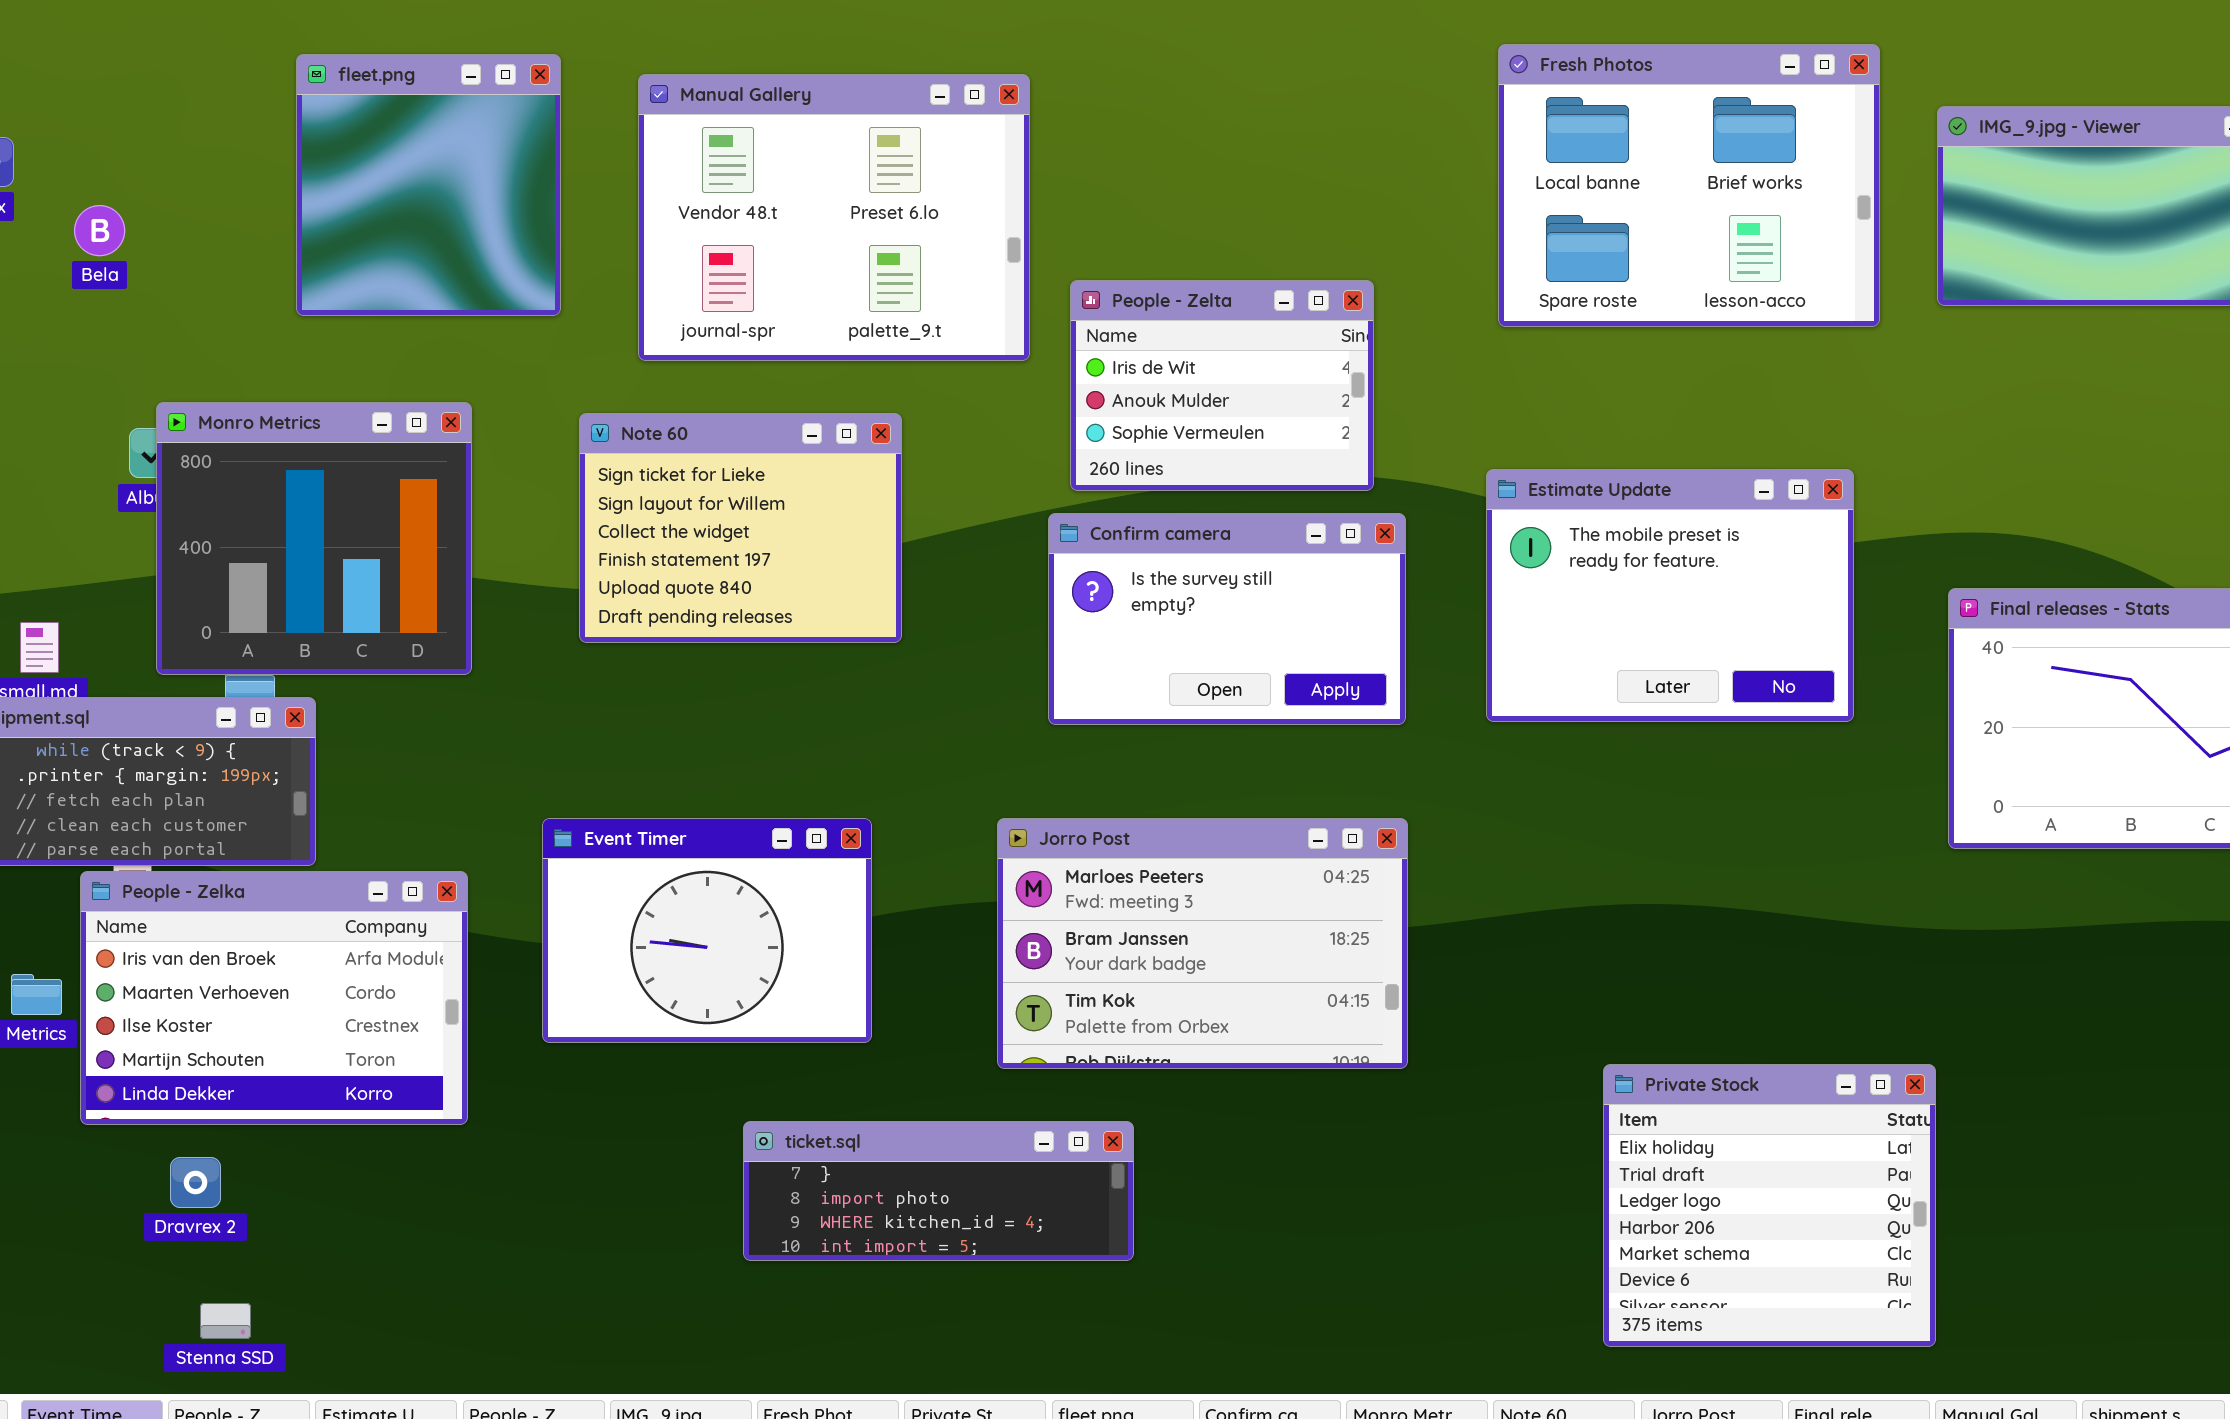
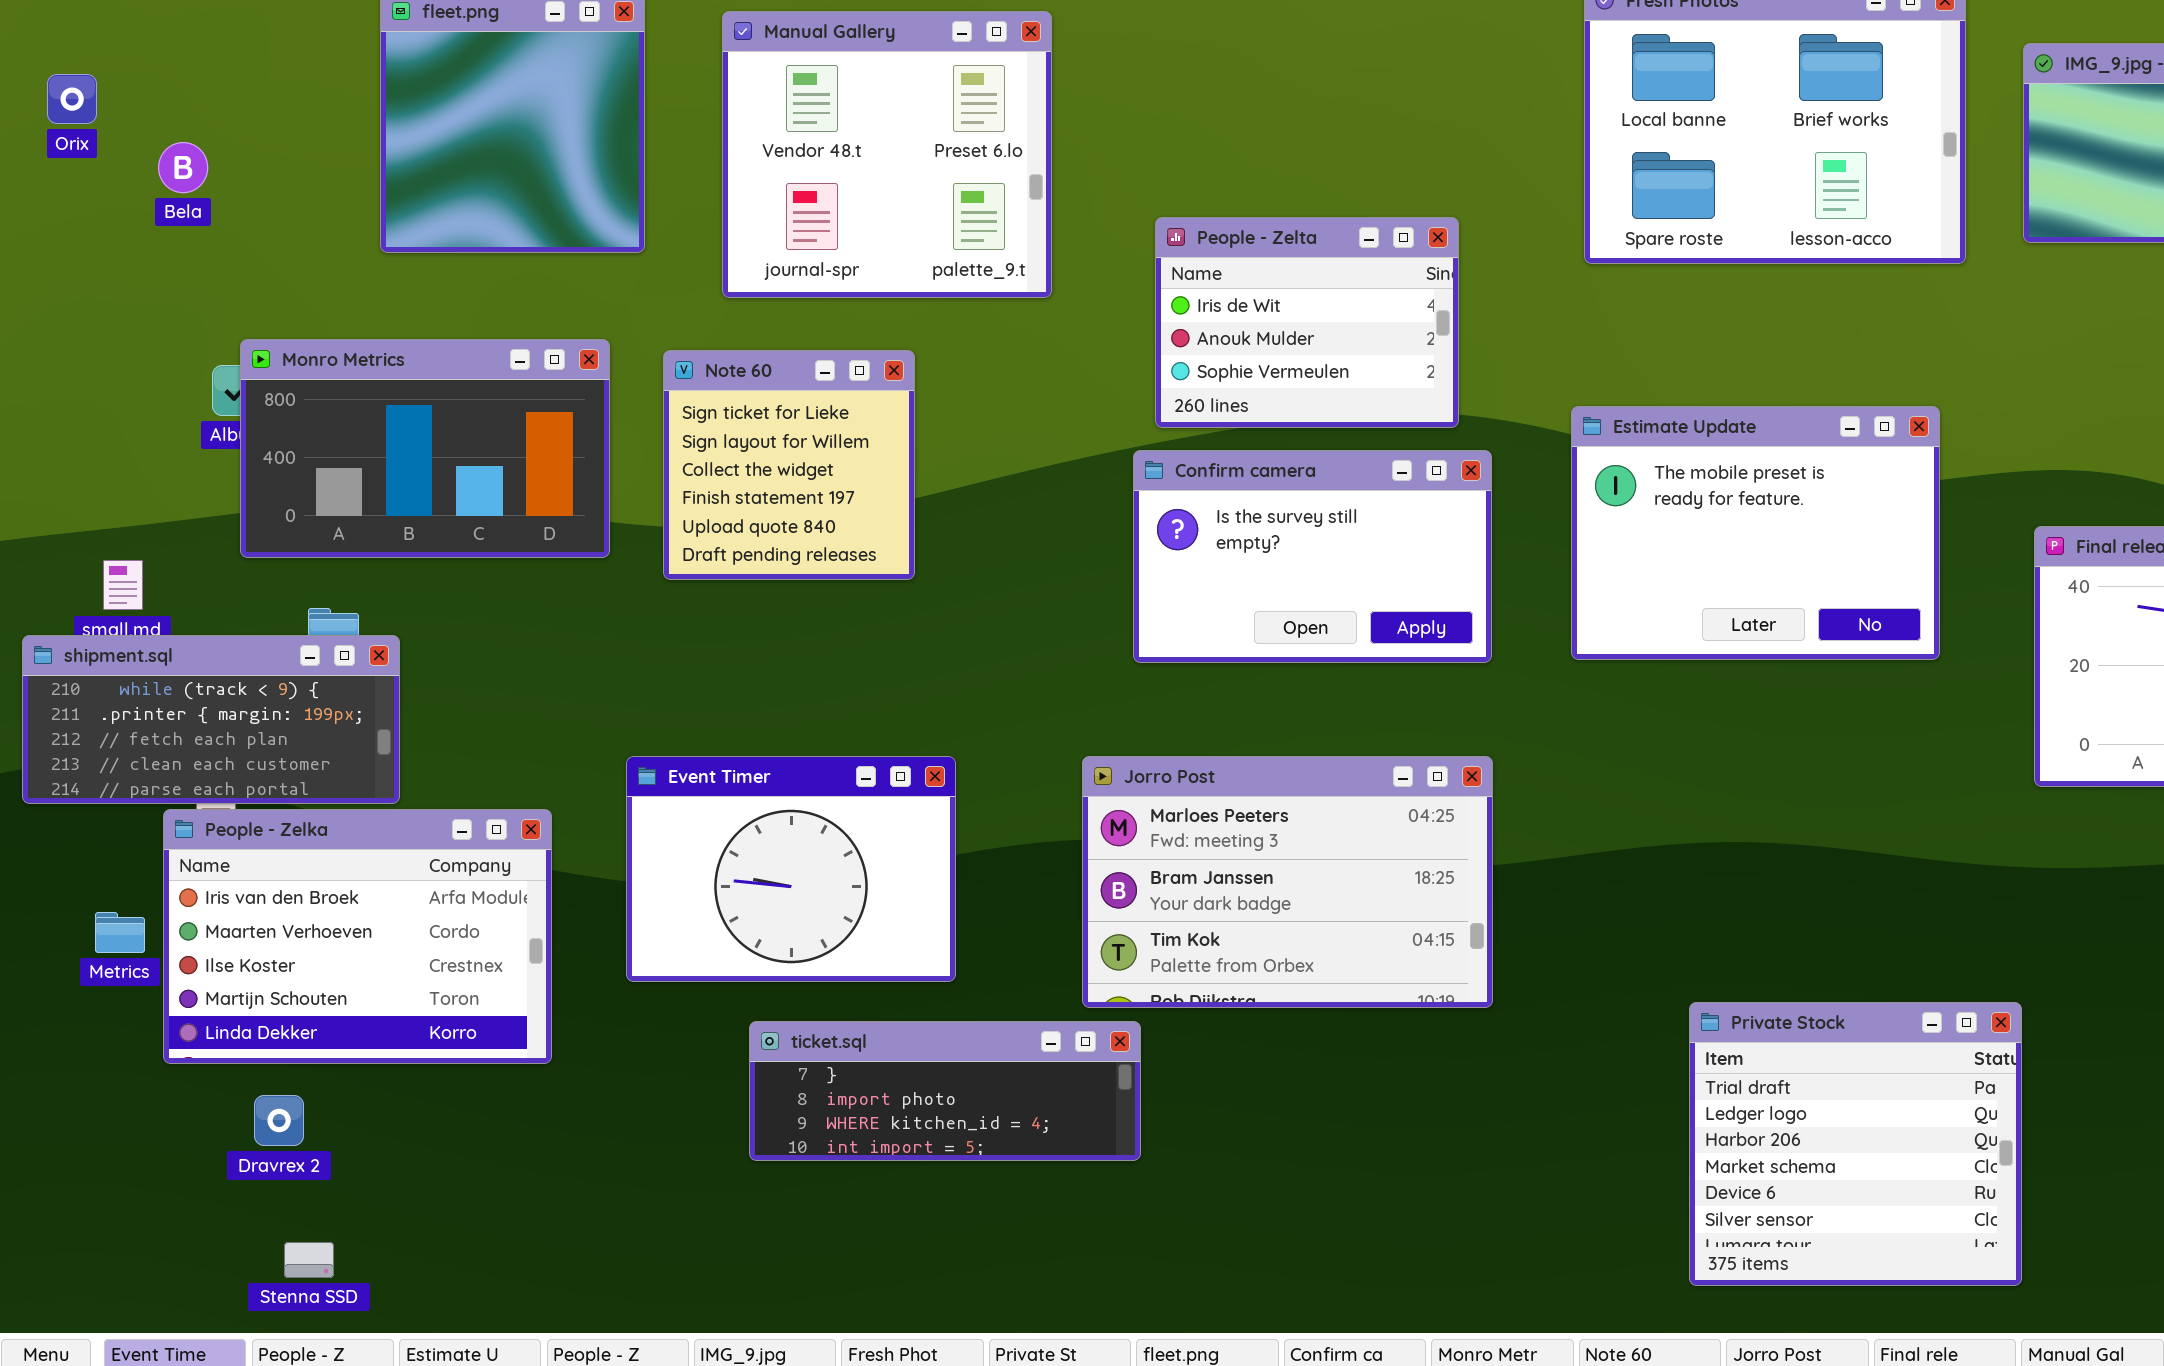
Manual Gallery: [638,74,1030,361] -> [722,11,1052,298], resized
Monro Metrics: [156,402,472,675] -> [240,339,610,558], resized
Note 60: [579,413,902,643] -> [663,350,915,580], resized
Private Stock: [1603,1064,1936,1347] -> [1689,1002,2022,1286], scrolled down 1 row
ticket.sql: [743,1121,1134,1261] -> [749,1021,1141,1161], moved

